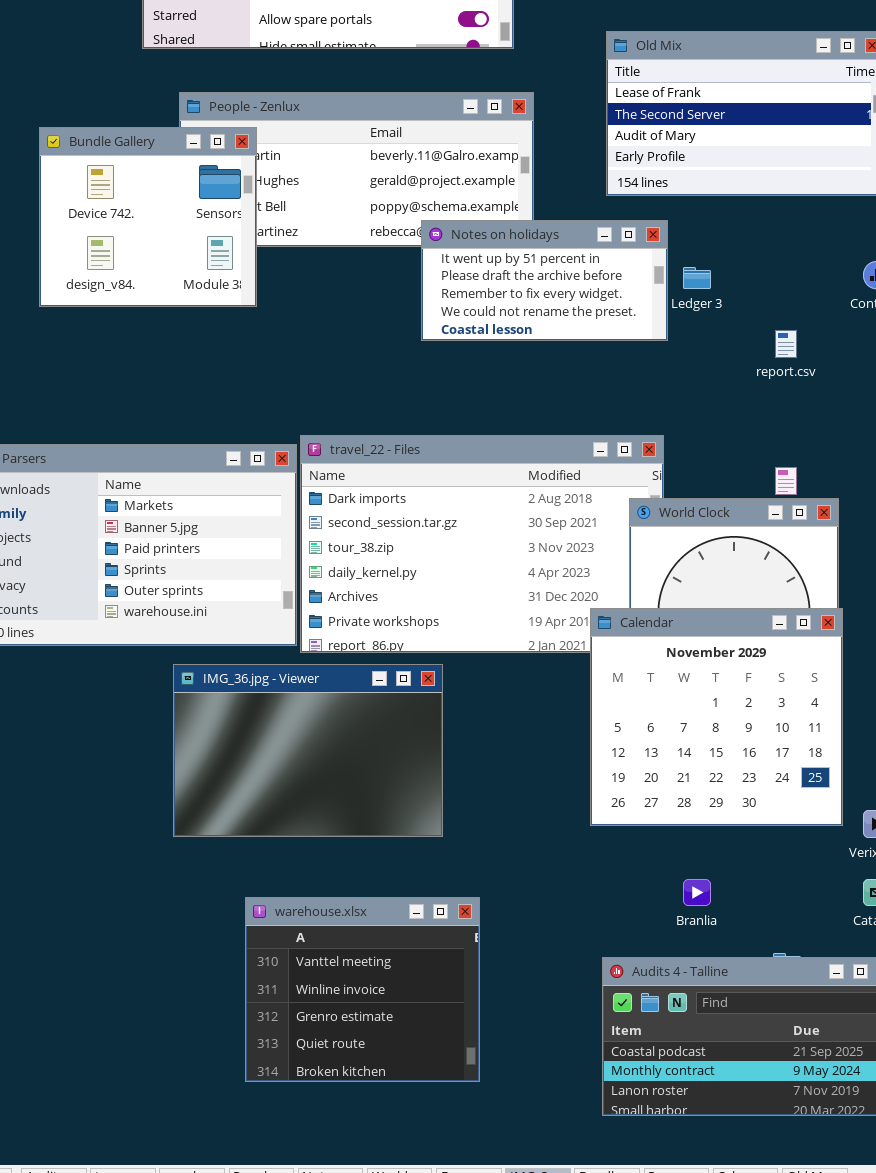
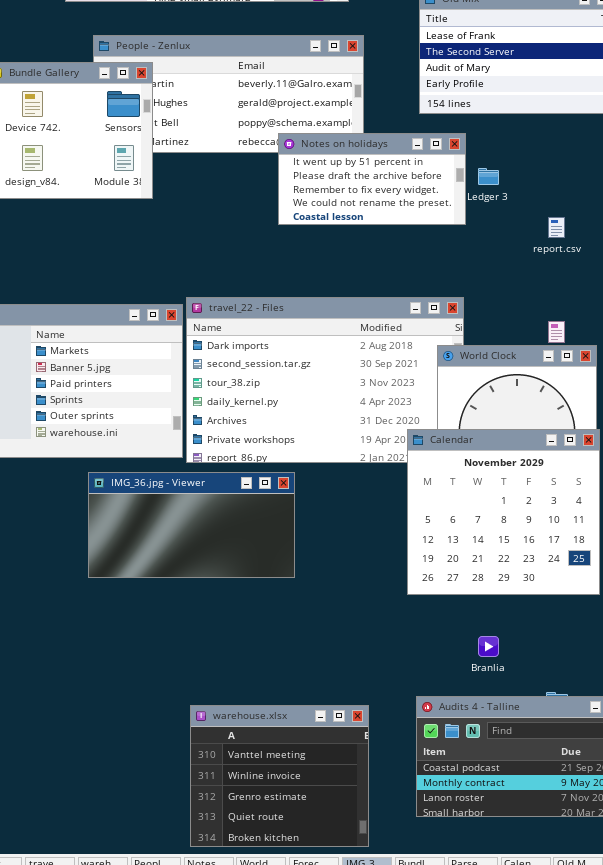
IMG_36.jpg - Viewer: [173,664,443,837] -> [88,472,295,578], resized
warehouse.xlsx: [245,897,480,1082] -> [190,705,369,847], moved

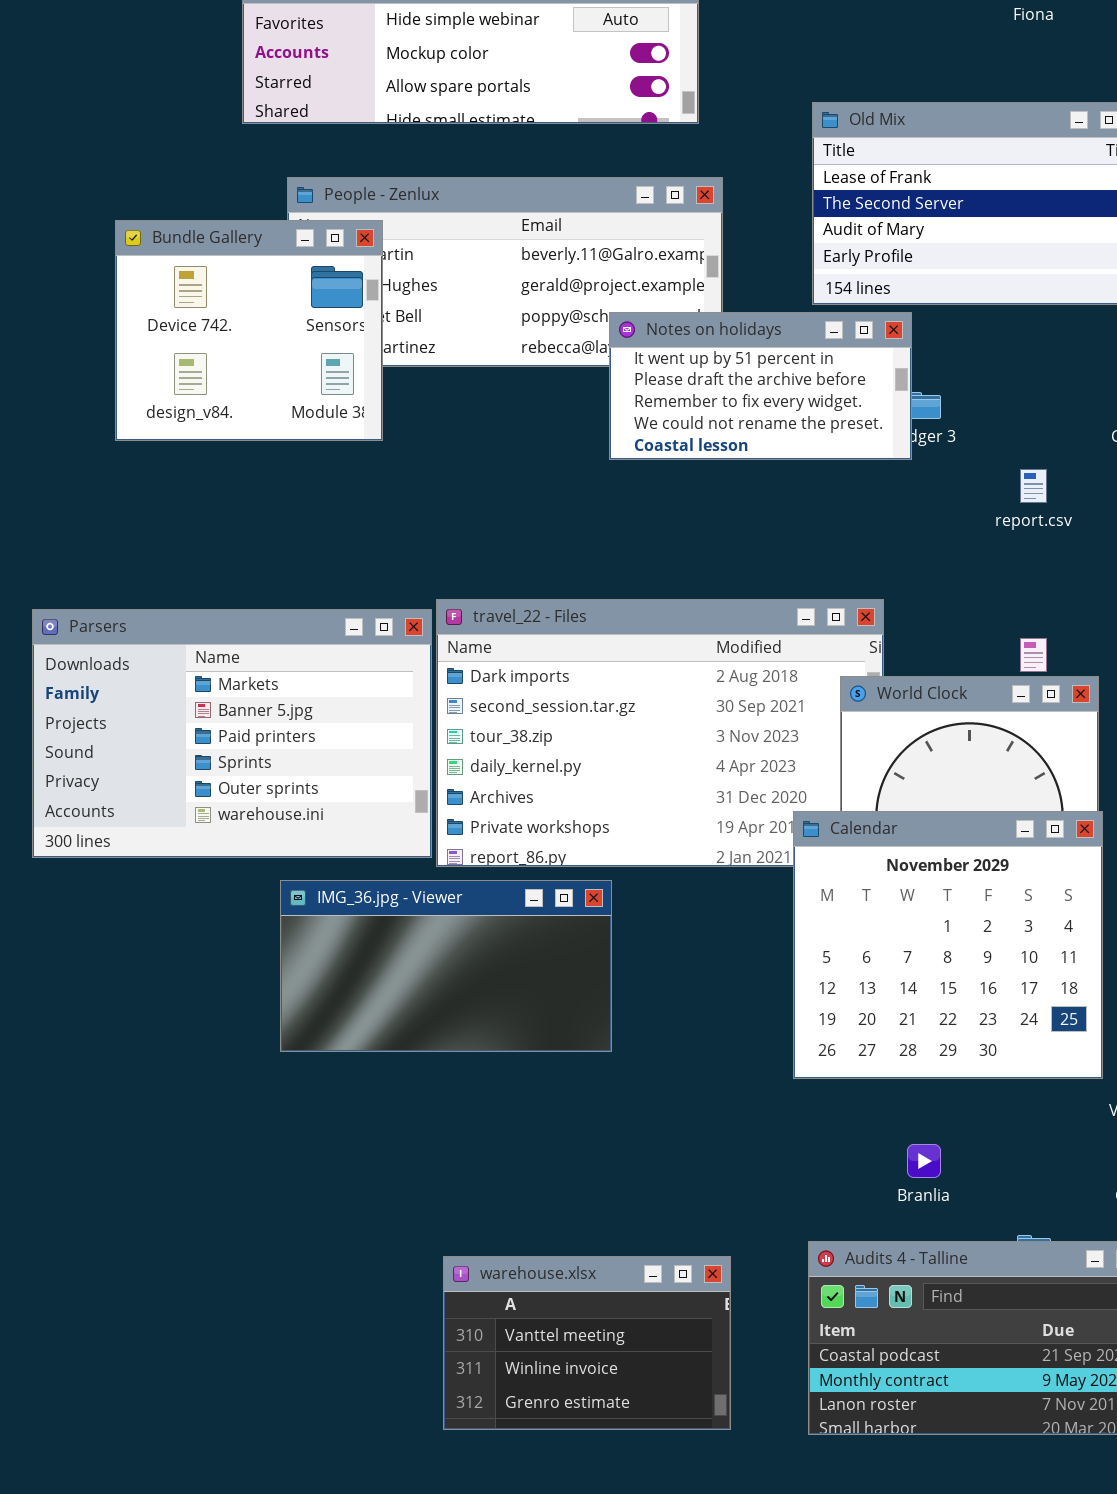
Notes on holidays: [278,133,466,225] -> [609,312,912,460], moved
warehouse.xlsx: [190,705,369,847] -> [443,1256,731,1430], resized

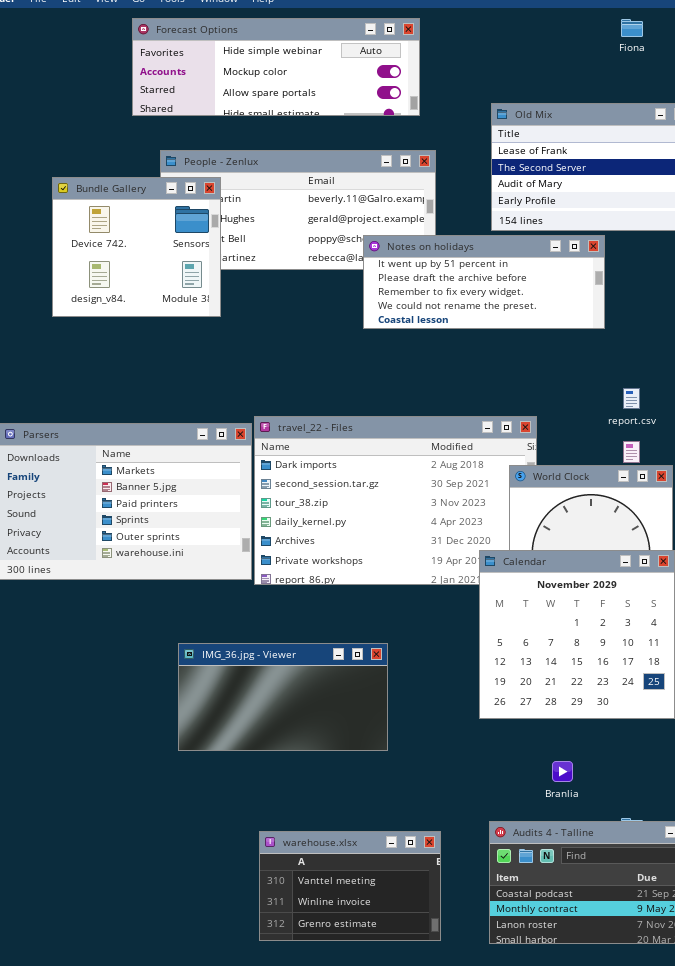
Notes on holidays: [609,312,912,460] -> [363,235,605,329], resized
report.csv: [1020,469,1047,503] -> [623,388,640,409], moved
IMG_36.jpg - Viewer: [280,880,612,1052] -> [178,643,388,751], moved

